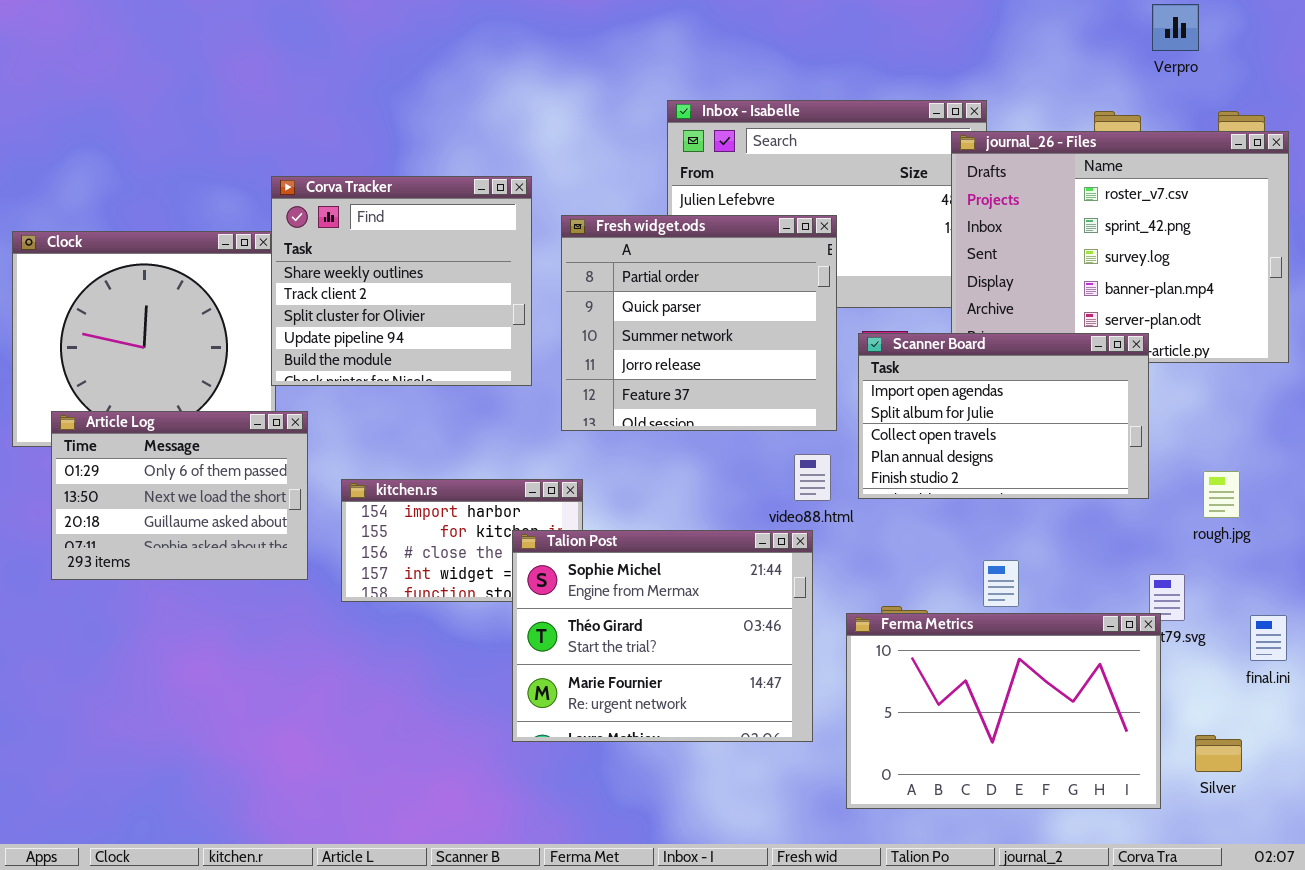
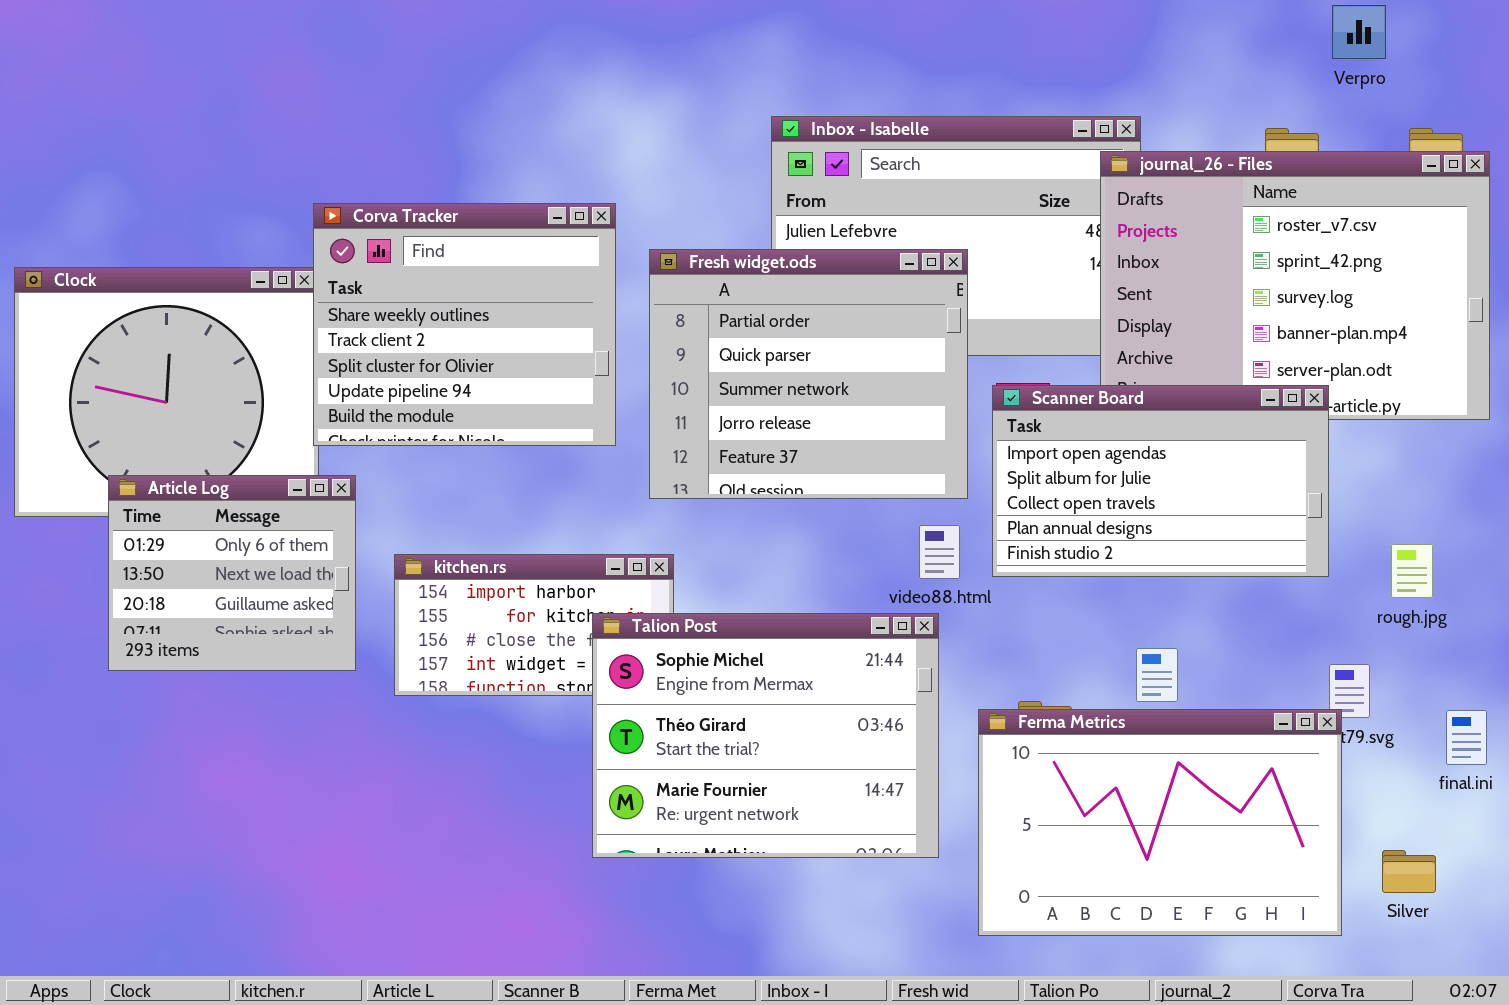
Article Log: [51,411,308,580] -> [108,475,356,671], resized

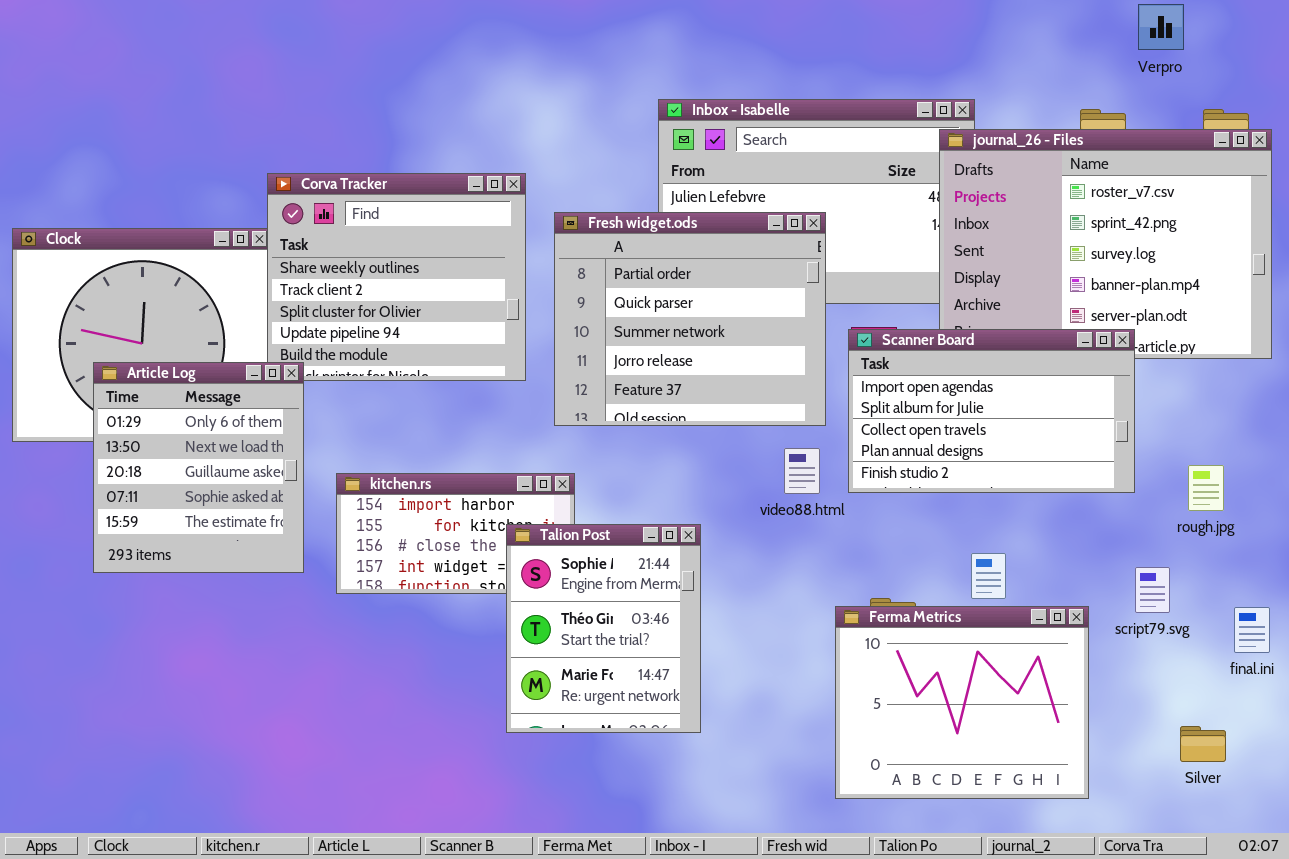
Article Log: [108,475,356,671] -> [93,362,304,573], resized
Talion Post: [592,613,939,858] -> [506,524,701,733], resized
Ferma Metrics: [978,709,1342,936] -> [835,606,1089,799], resized

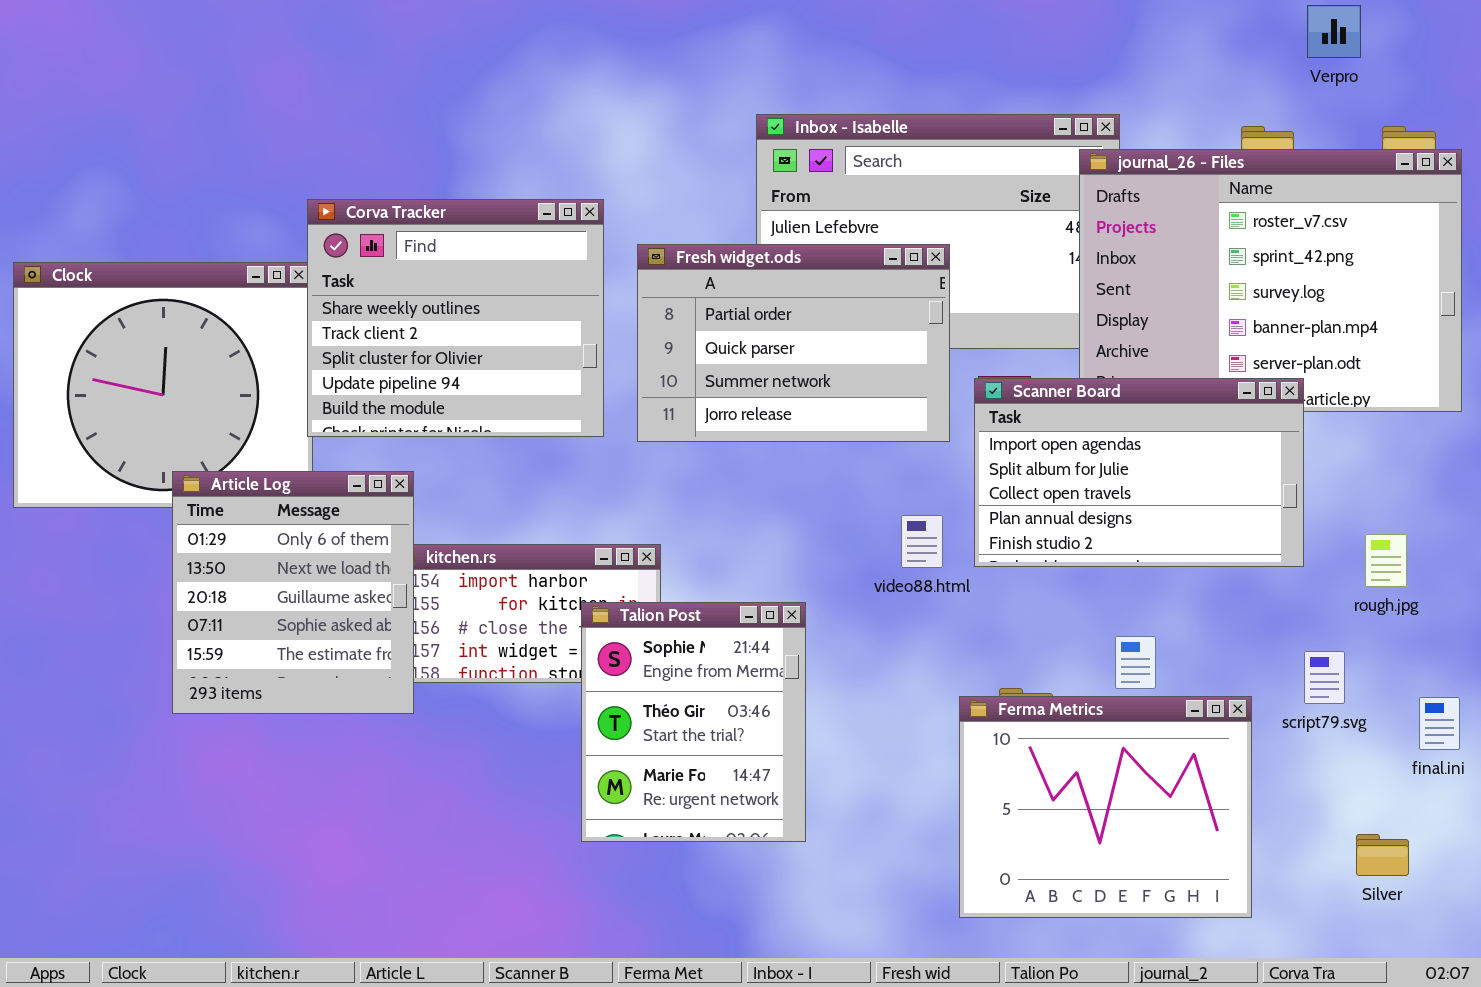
Fresh widget.ods: [554,212,826,426] -> [637,244,950,442], resized
Article Log: [93,362,304,573] -> [172,471,414,714], moved

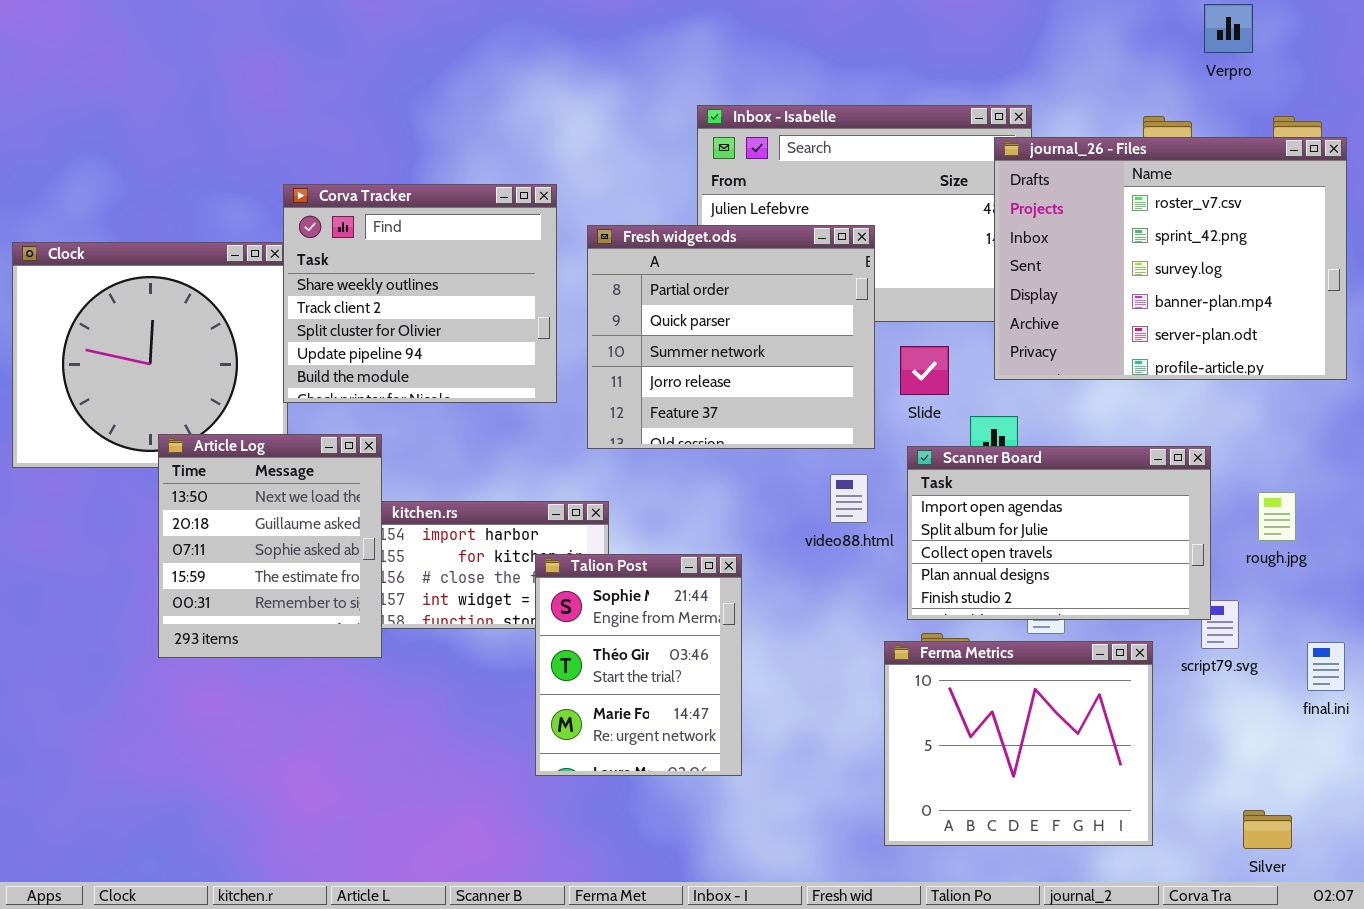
Fresh widget.ods: [637,244,950,442] -> [587,225,875,449], resized
Scanner Board: [974,378,1304,567] -> [907,446,1211,620], moved
Article Log: [172,471,414,714] -> [158,434,382,658], scrolled down 1 row
Silver: [1356,834,1409,876] -> [1243,810,1292,849], moved

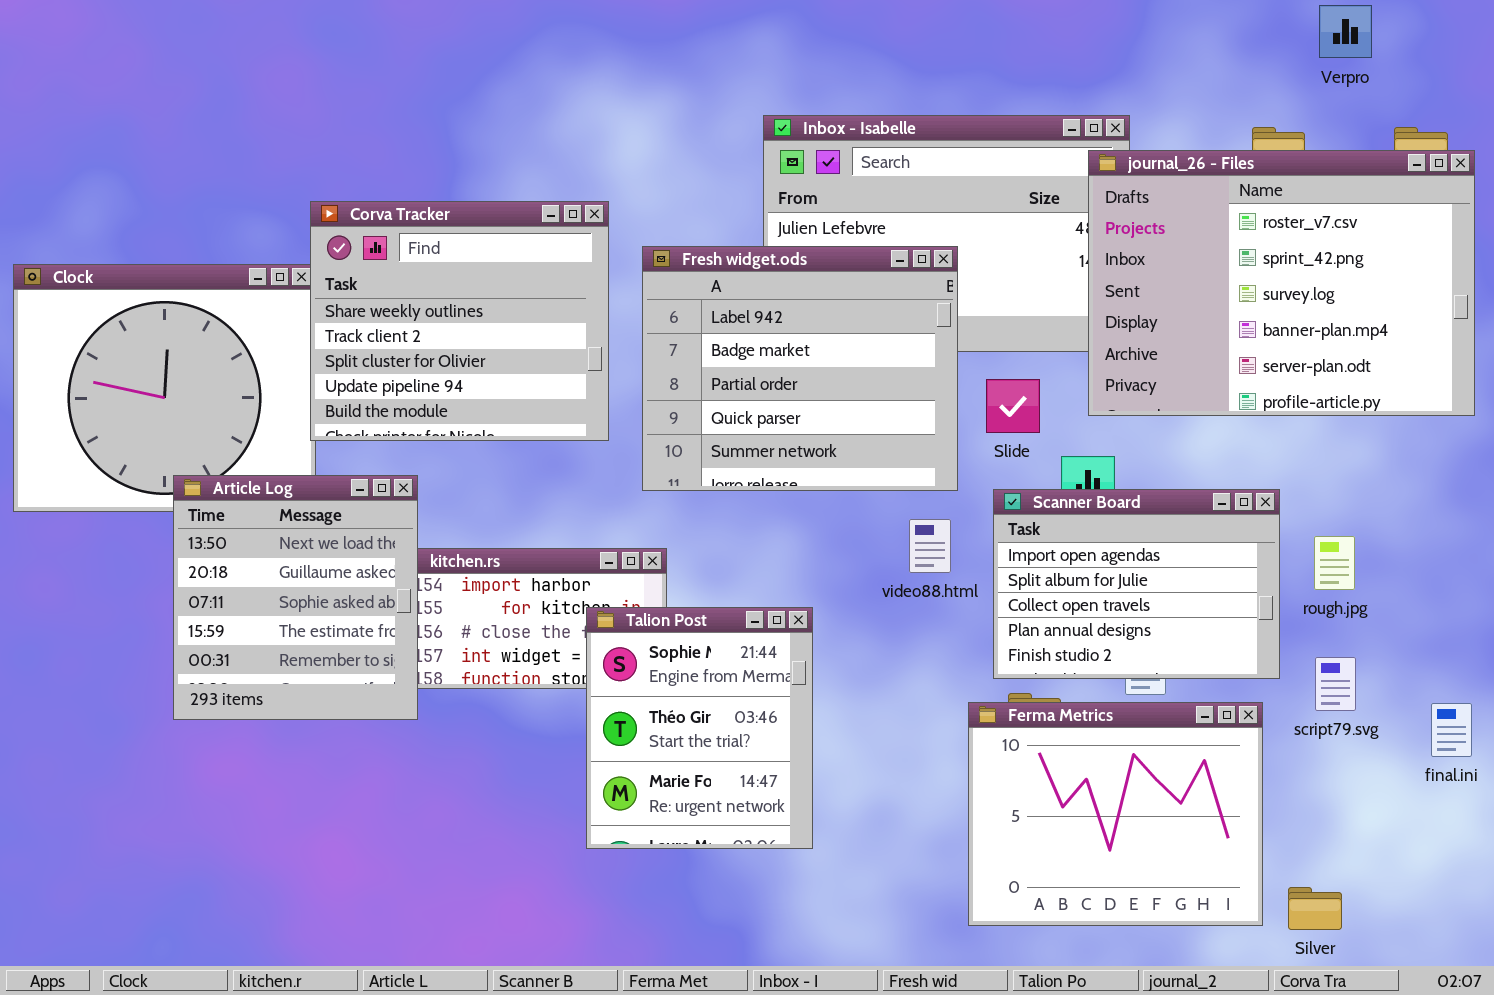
Fresh widget.ods: [587,225,875,449] -> [642,246,958,491], scrolled up 2 rows
Scanner Board: [907,446,1211,620] -> [993,489,1280,679], resized
rough.jpg: [1258,492,1296,541] -> [1314,536,1355,590], moved
Silver: [1243,810,1292,849] -> [1288,887,1342,930], moved

